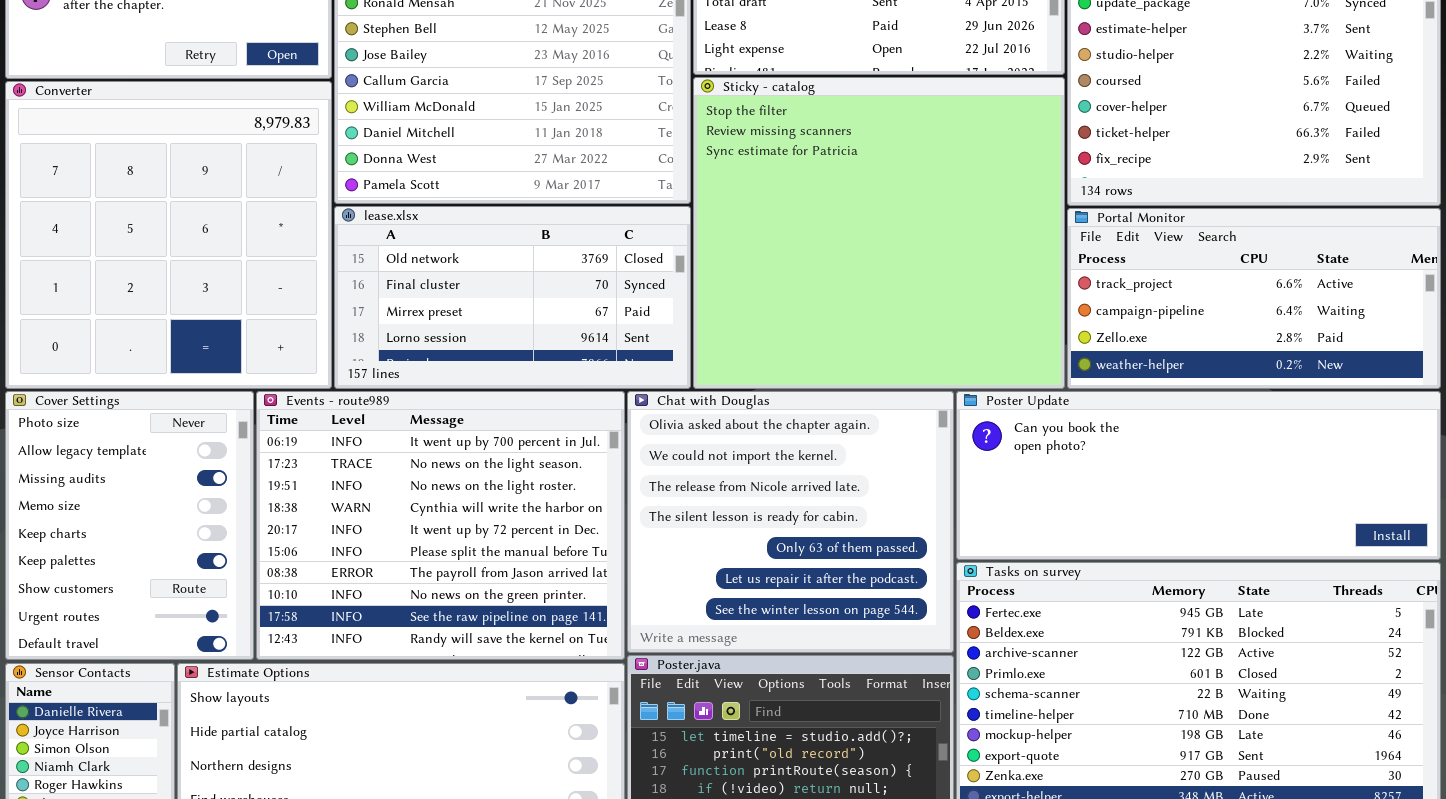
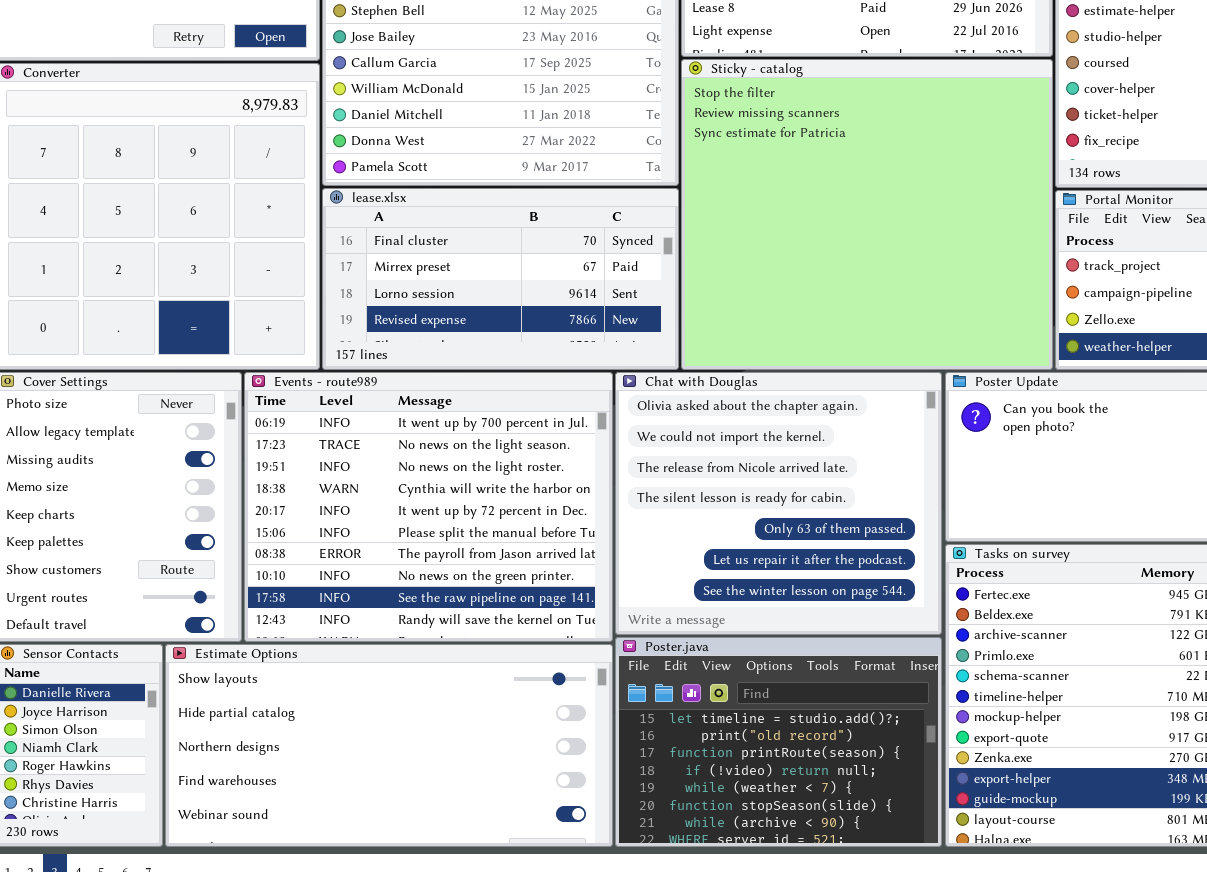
lease.xlsx: [334,206,691,389] -> [322,188,679,370], scrolled down 1 row

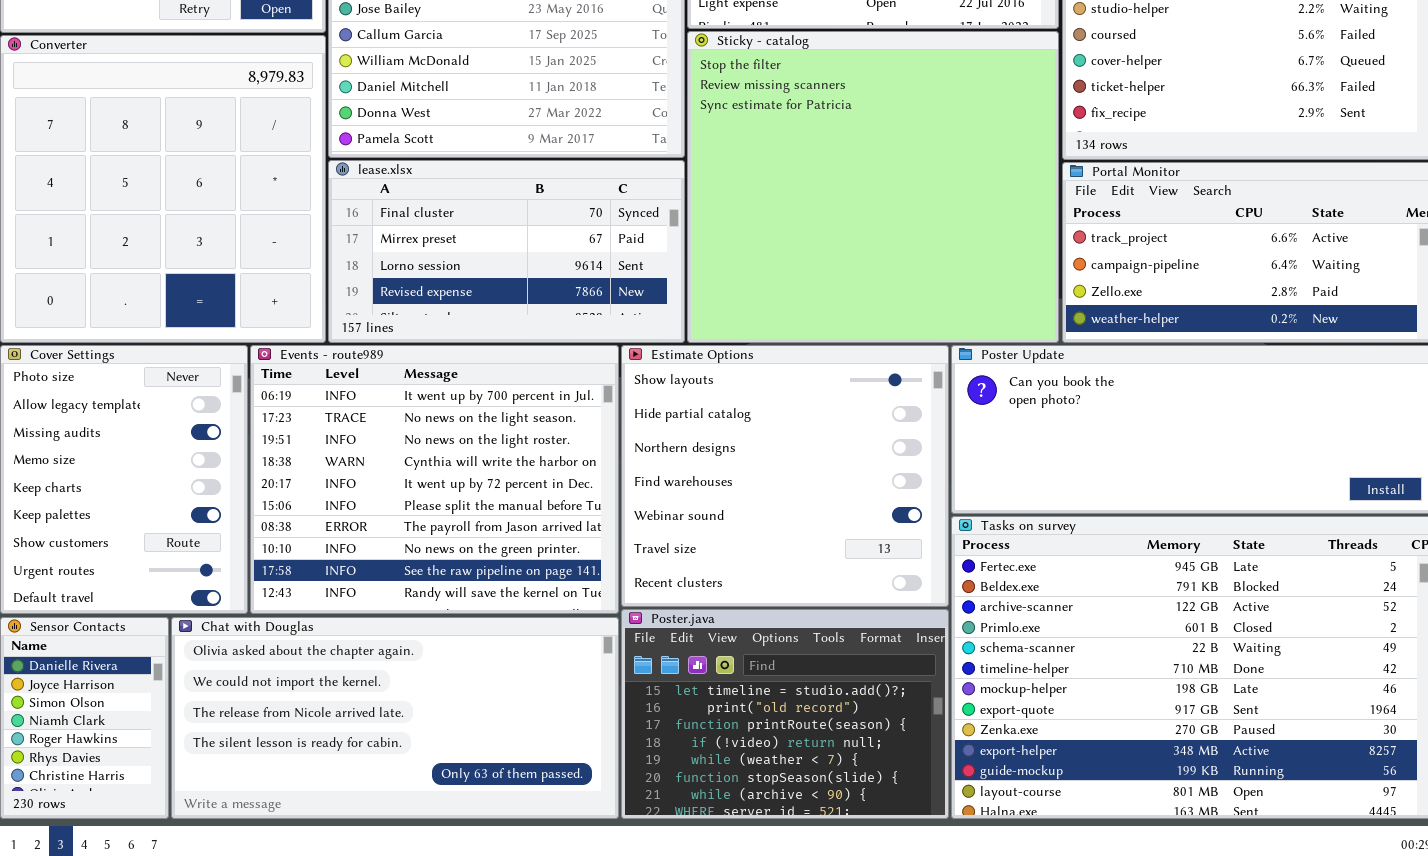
Chat with Douglas: [615,372,942,635] -> [171,617,619,819], moved, resized
Estimate Options: [165,644,613,847] -> [621,345,949,607], moved, resized

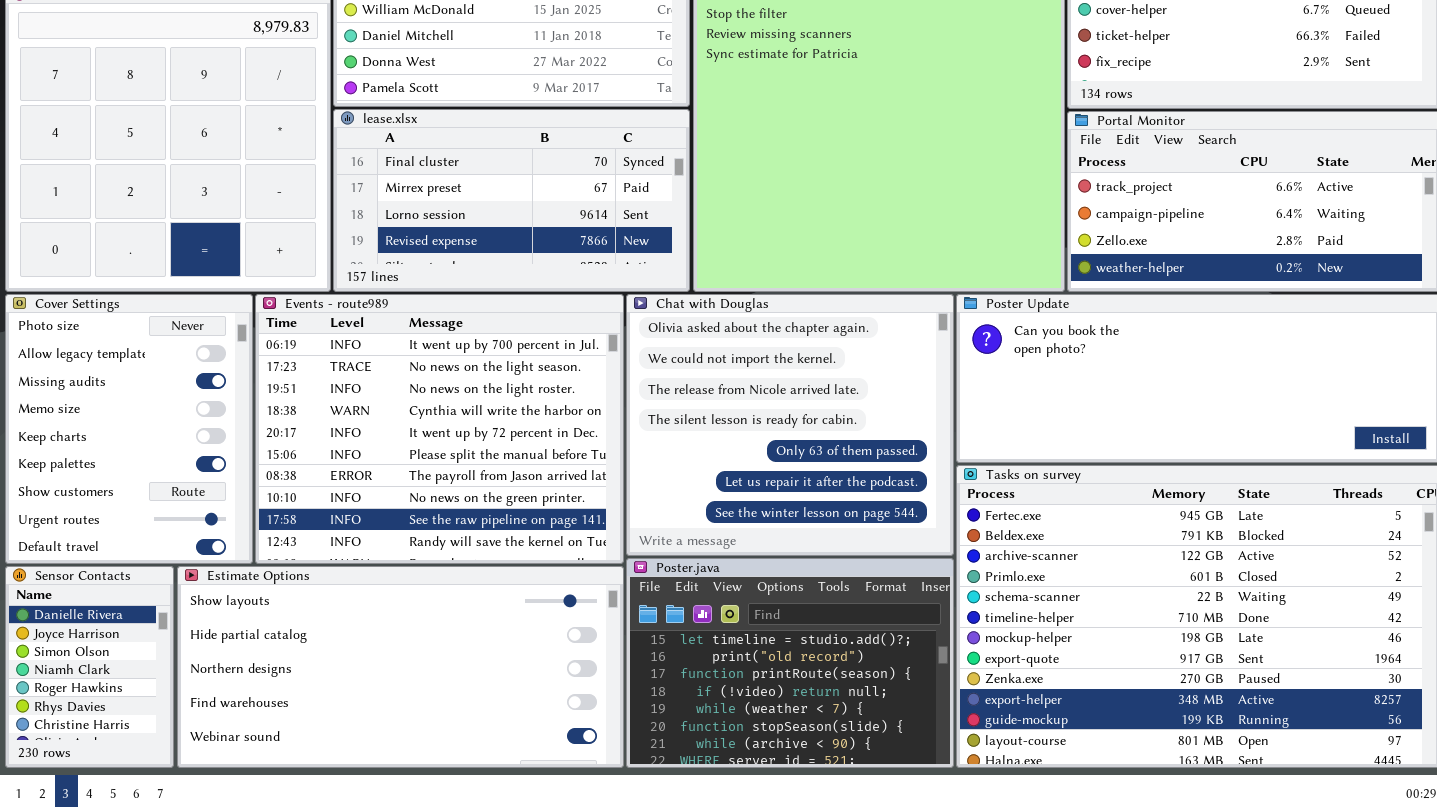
Estimate Options: [621,345,949,607] -> [177,566,624,768], moved, resized
Chat with Douglas: [171,617,619,819] -> [626,294,954,556], moved, resized

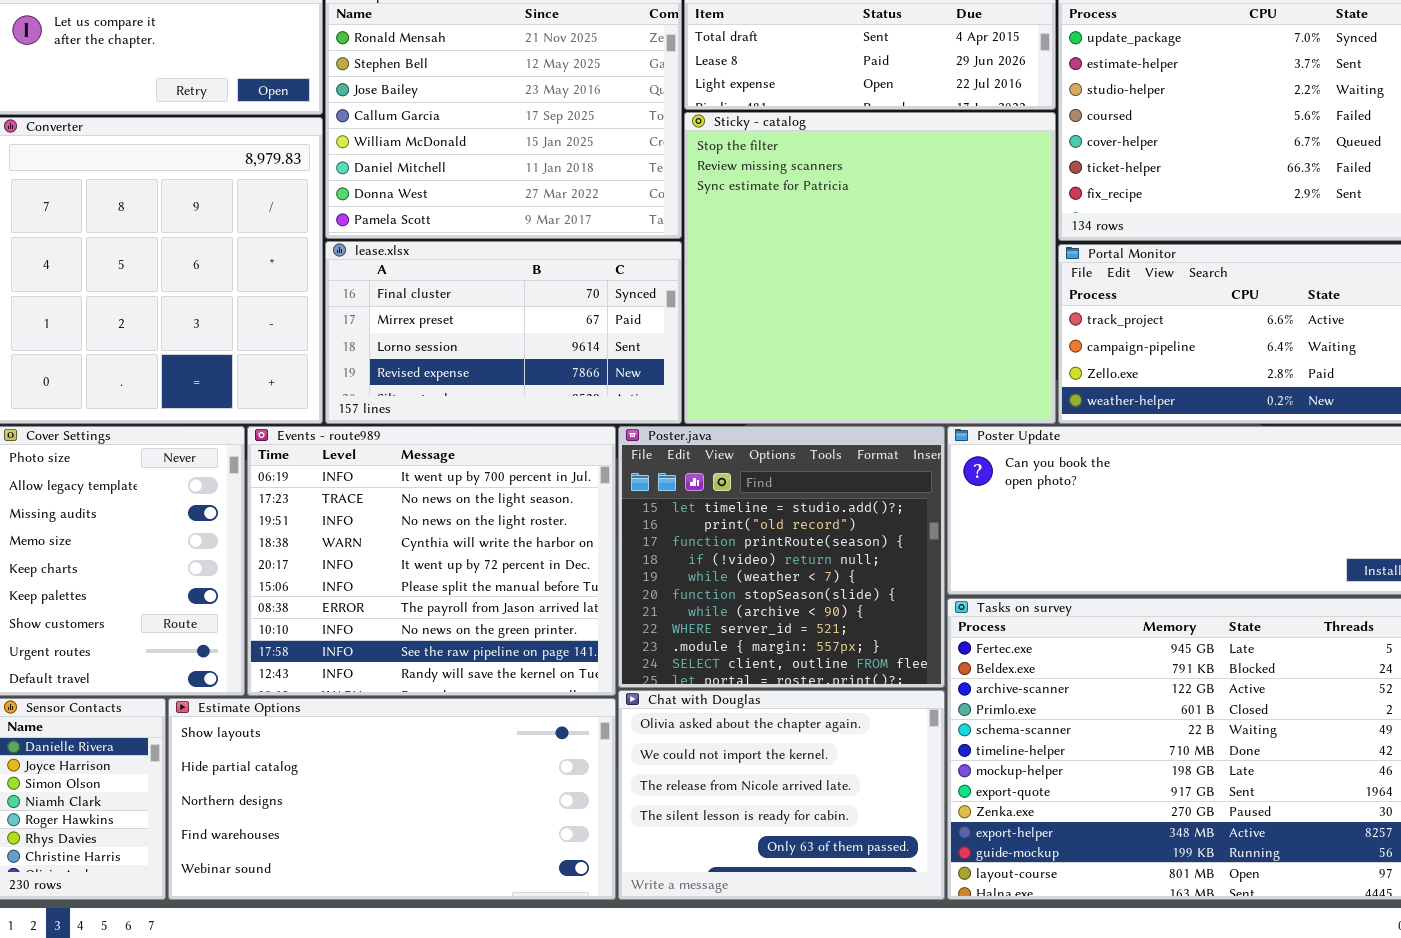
Chat with Douglas: [626,294,954,556] -> [618,690,945,900], moved, resized
Poster.java: [626,558,954,768] -> [618,426,945,688], moved, resized

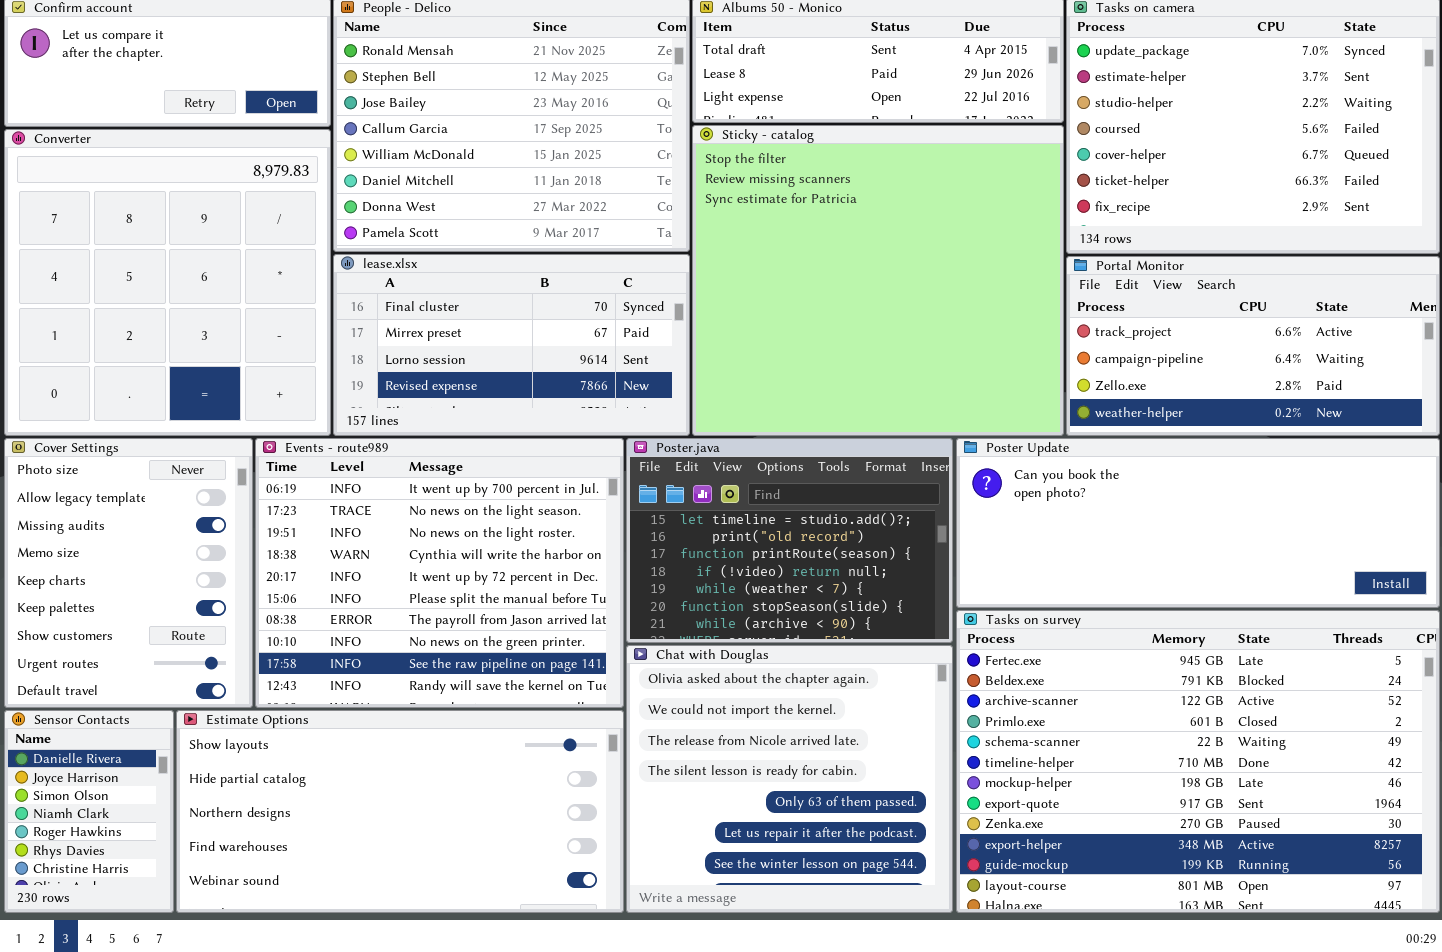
Poster.java: [618,426,945,688] -> [626,438,953,643], resized
Chat with Douglas: [618,690,945,900] -> [626,645,953,913], resized

